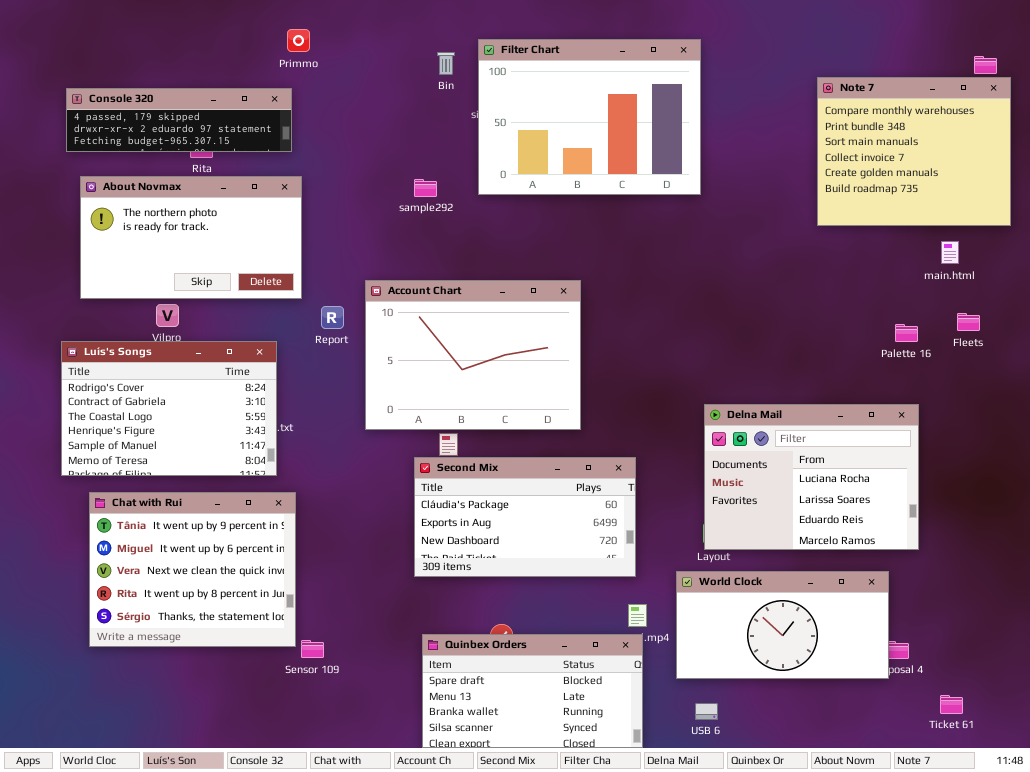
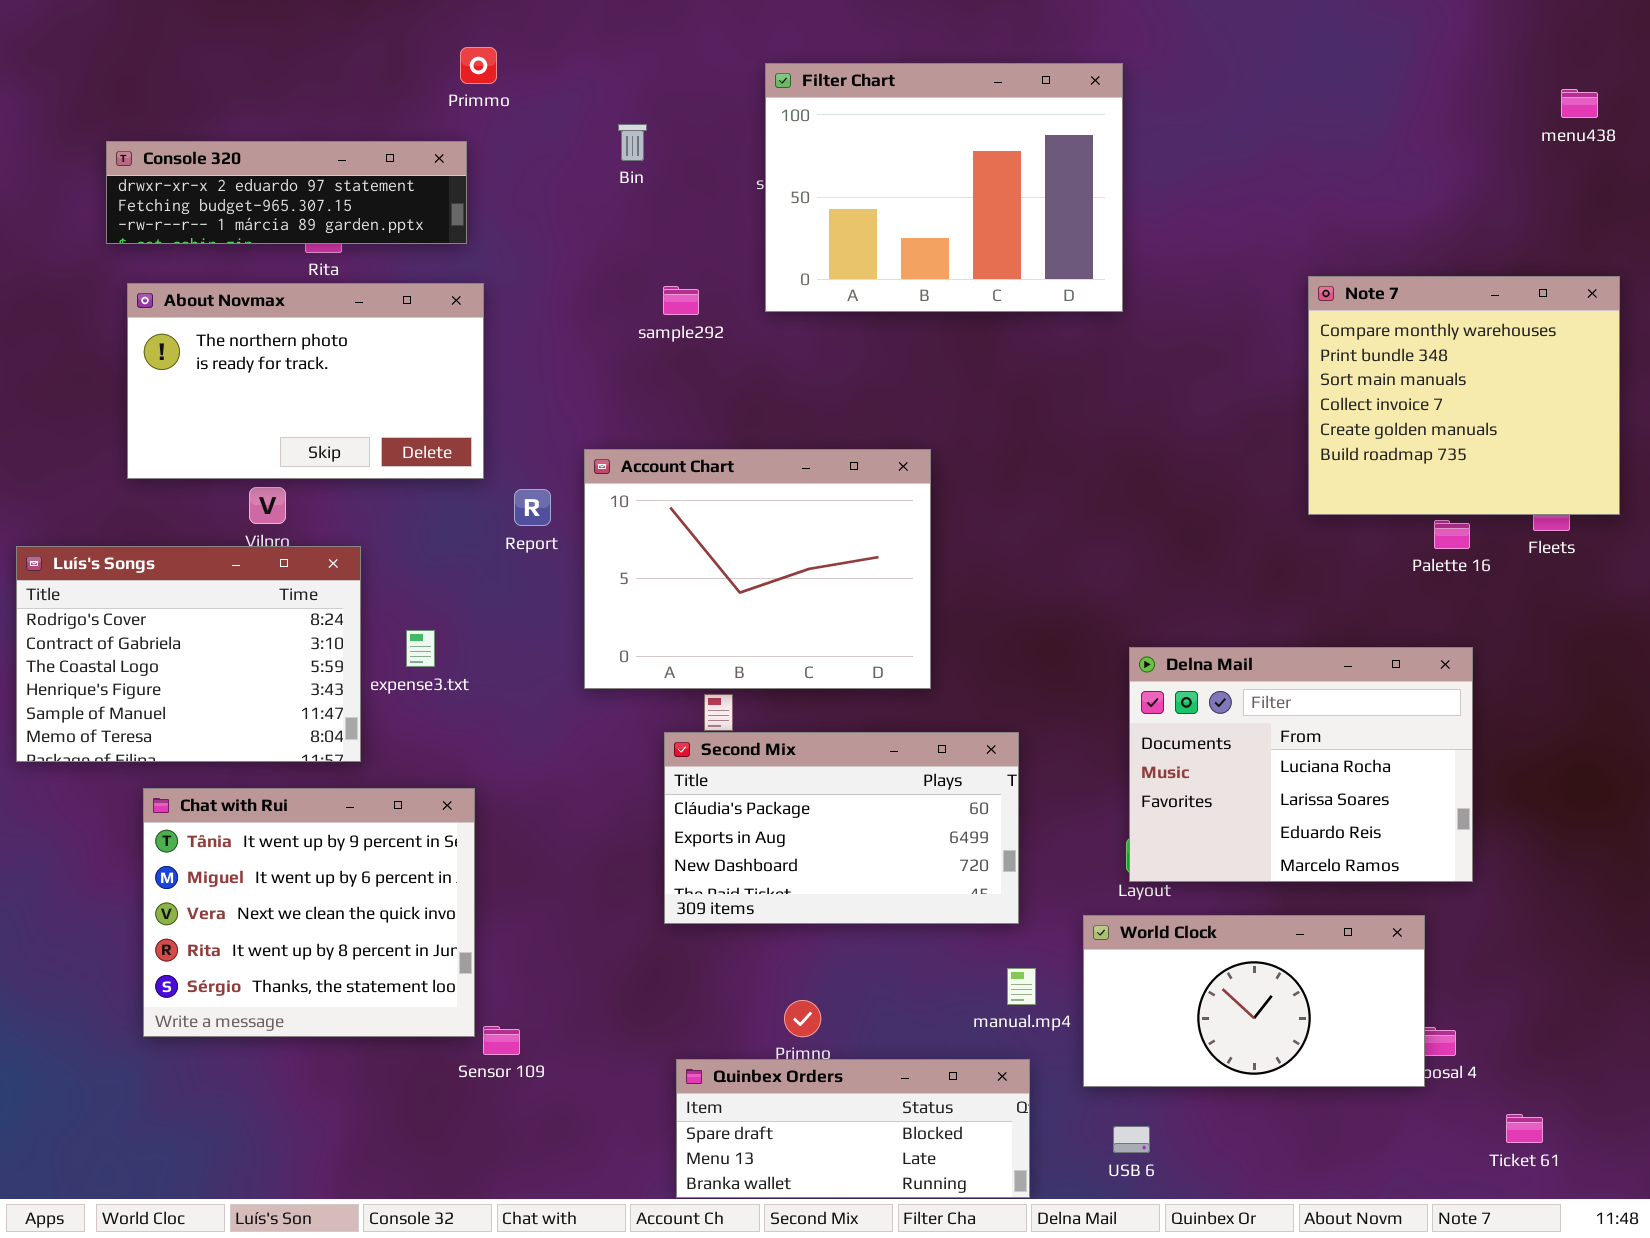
Bin: [437,52,455,75] -> [618,124,647,161], moved
Note 7: [817,77,1011,226] -> [1308,276,1620,515], moved
Console 320: [66,88,292,152] -> [106,141,467,244], scrolled down 1 row
Luís's Songs: [61,341,277,476] -> [16,546,361,762], moved
Quinbex Orders: [422,634,643,748] -> [676,1059,1030,1198], resized

